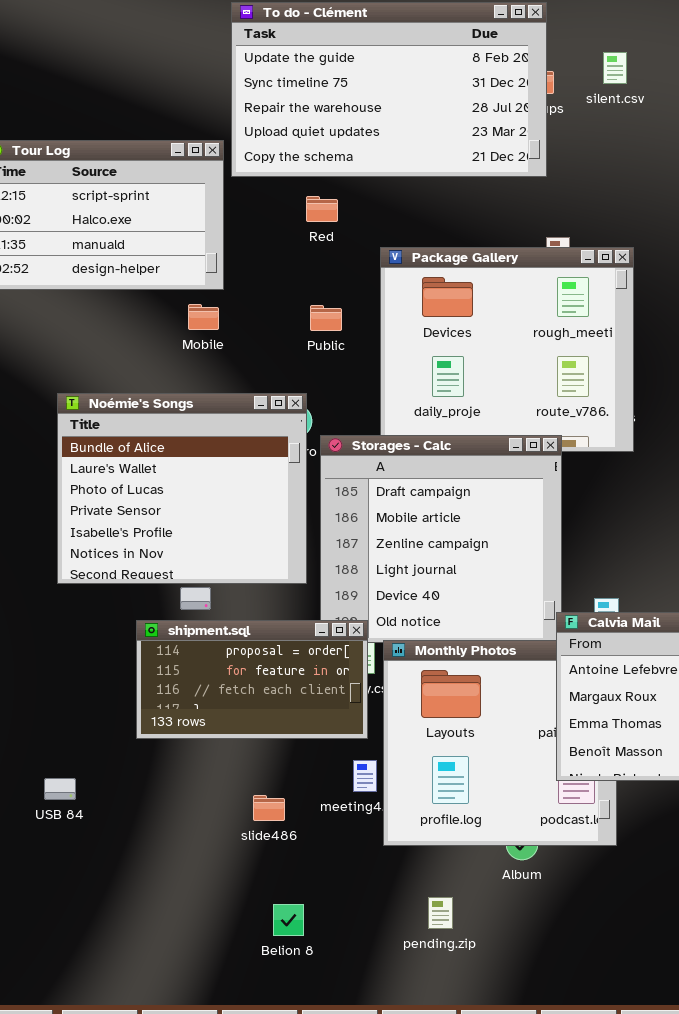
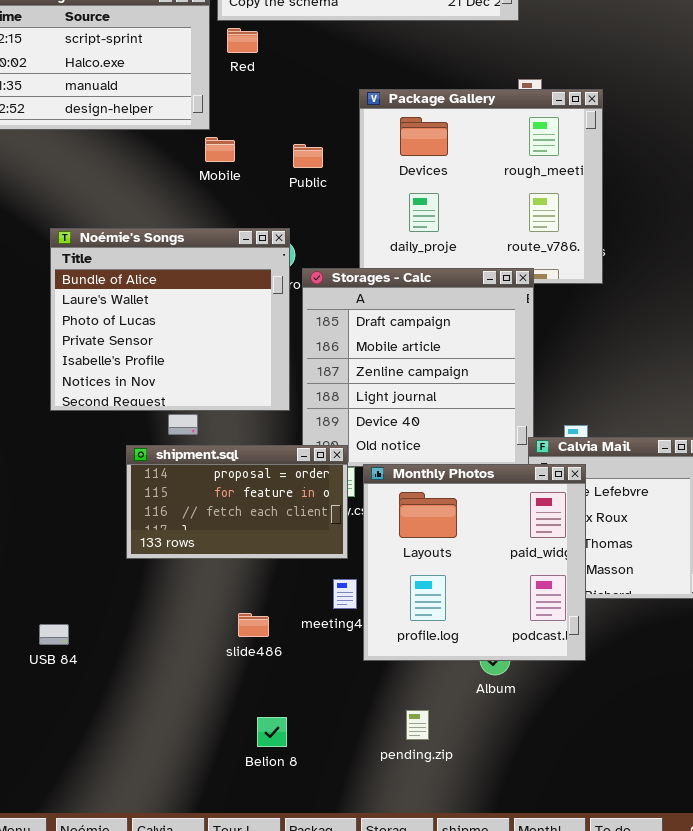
Red: [306,196,338,222] -> [227,28,258,53], moved
Mobile: [188,304,219,330] -> [205,137,235,162], moved
Monthly Photos: [383,640,617,846] -> [363,464,586,661], raised
USB 84: [44,778,76,800] -> [39,624,69,645], moved

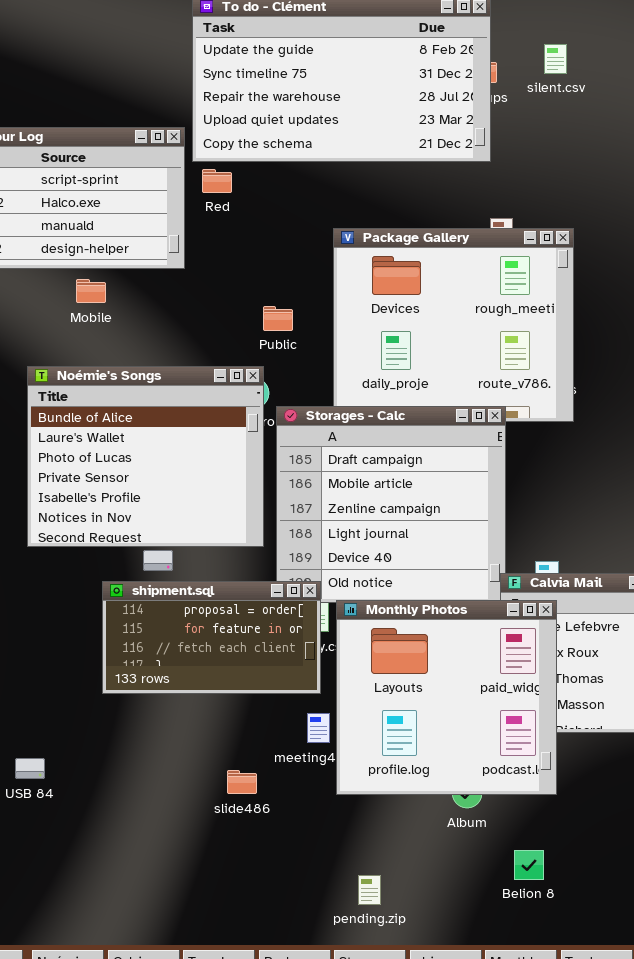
Mobile: [205,137,235,162] -> [76,279,106,303], moved
Public: [293,144,323,168] -> [263,306,293,331], moved
slide486: [238,613,269,637] -> [227,770,257,794], moved
pending.zip: [406,710,429,740] -> [358,875,381,905], moved
Belion 8: [257,717,287,747] -> [514,850,544,880], moved

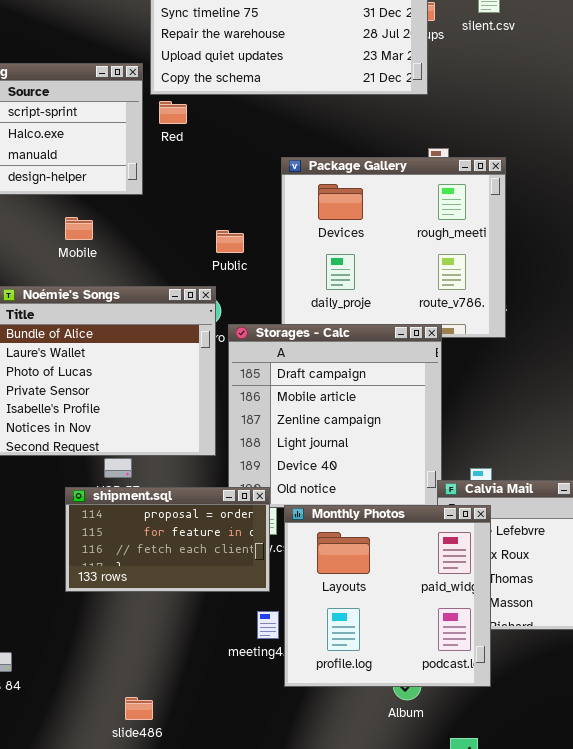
Mobile: [76,279,106,303] -> [65,217,93,240], moved
slide486: [227,770,257,794] -> [125,697,153,720], moved

